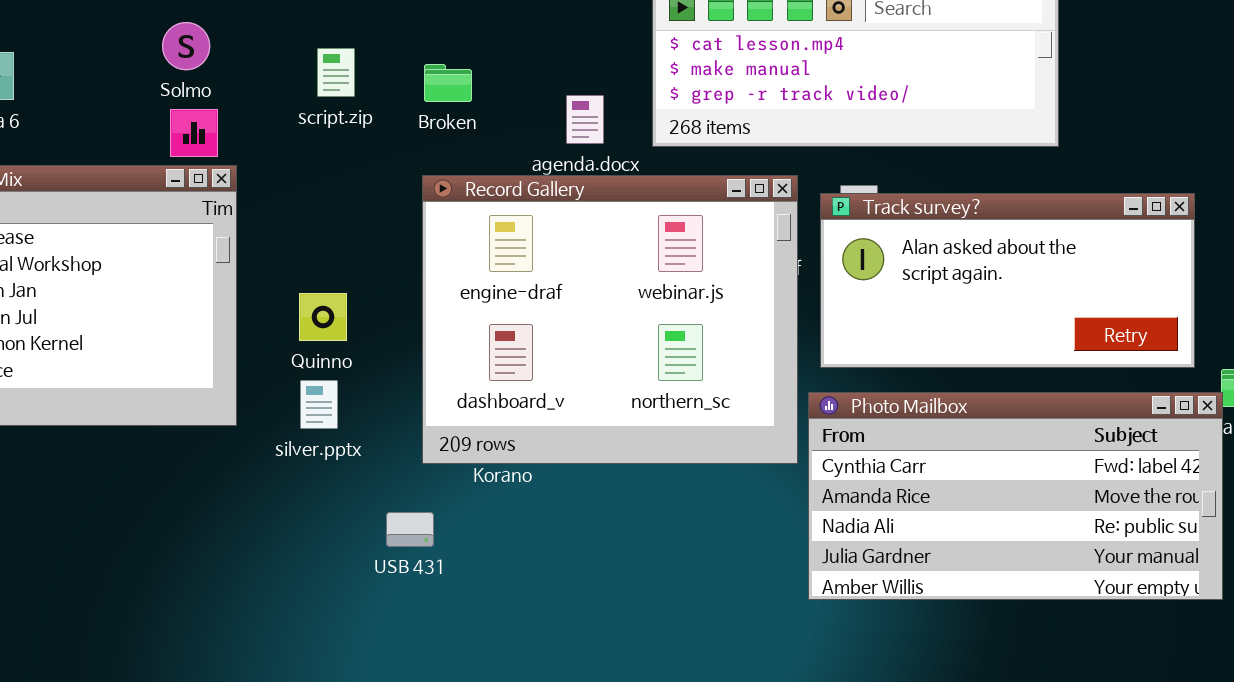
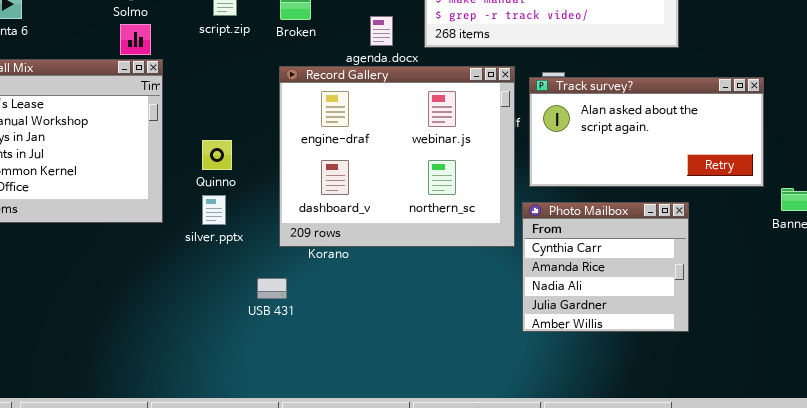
Photo Mailbox: [808,392,1223,600] -> [522,202,689,332], resized

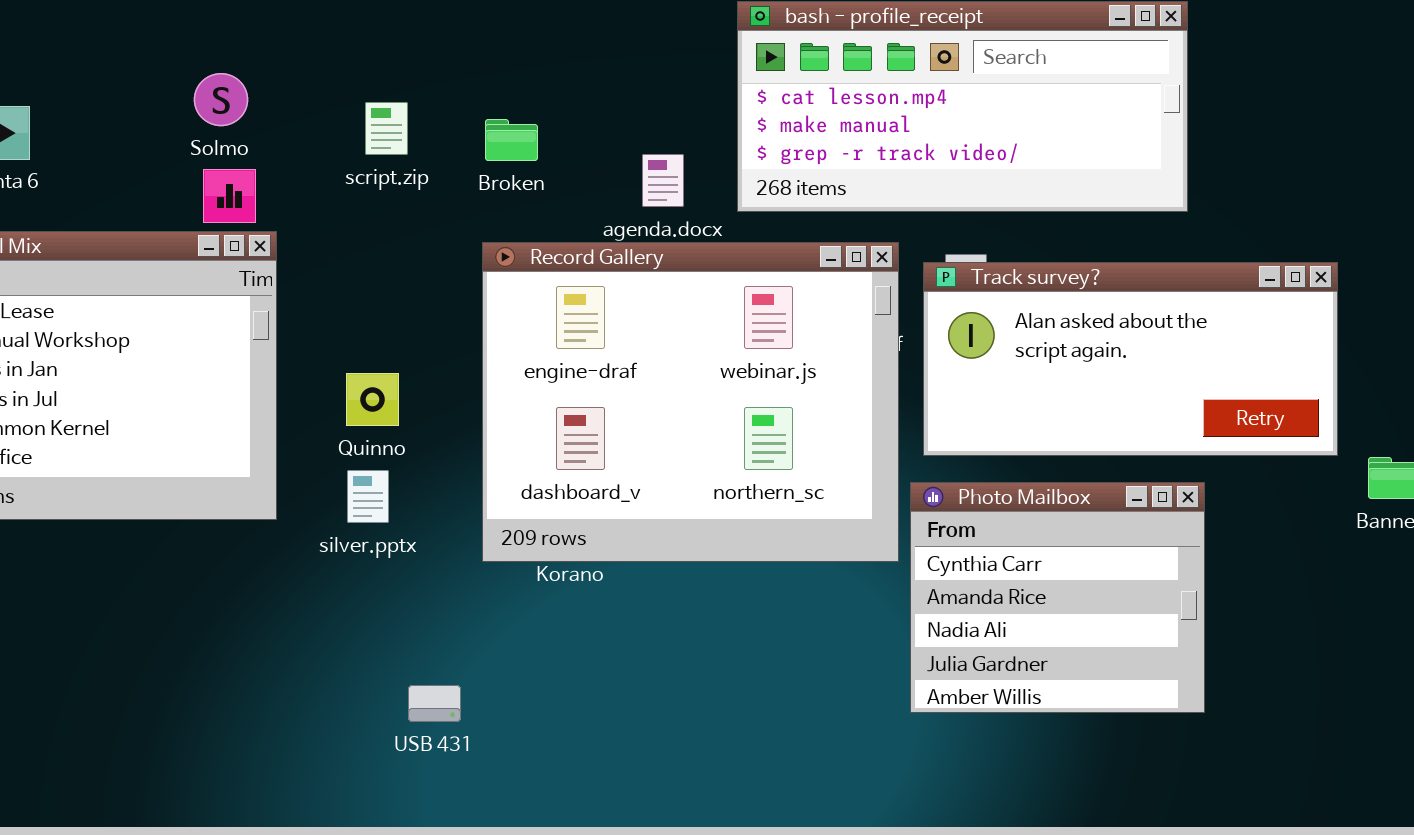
USB 431: [257,278,287,299] -> [408,685,461,722], moved

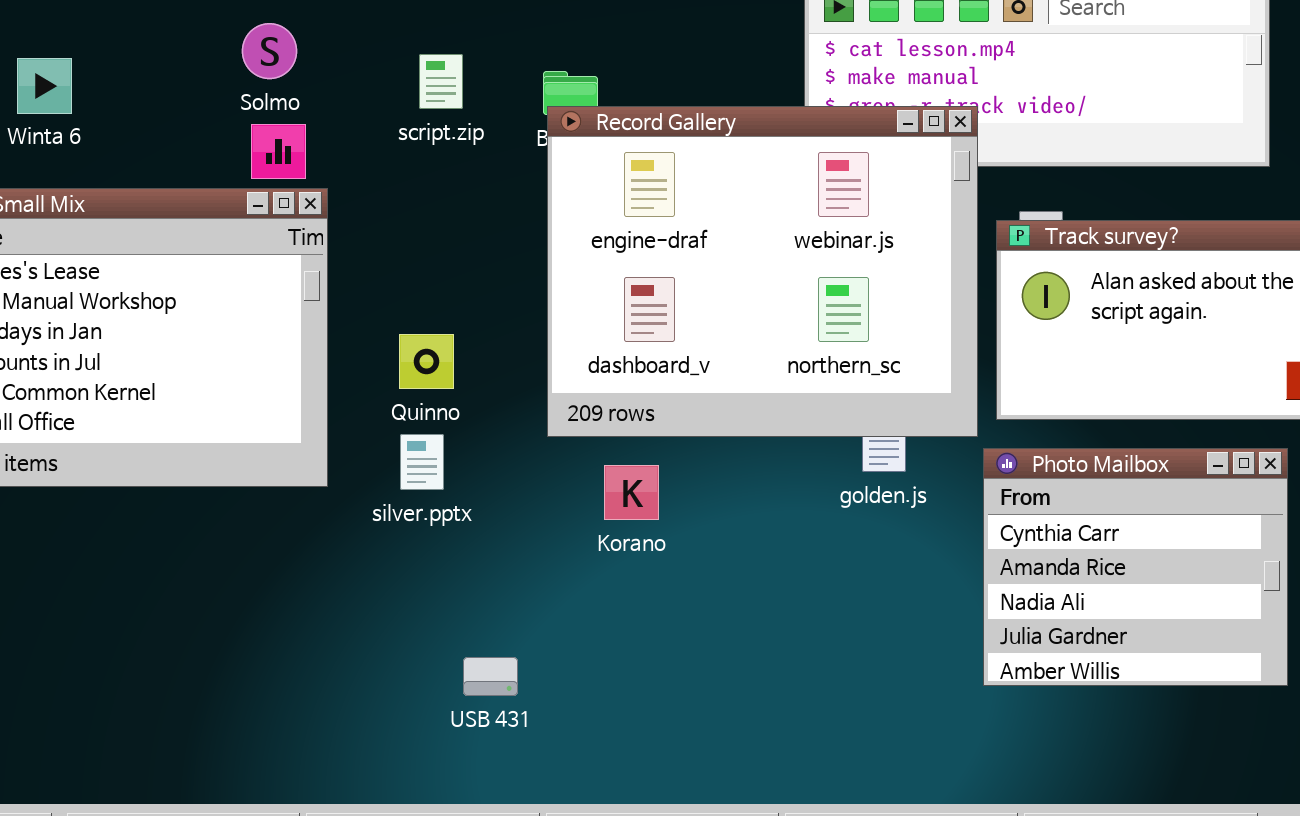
Record Gallery: [482,242,899,562] -> [547,106,978,437], moved

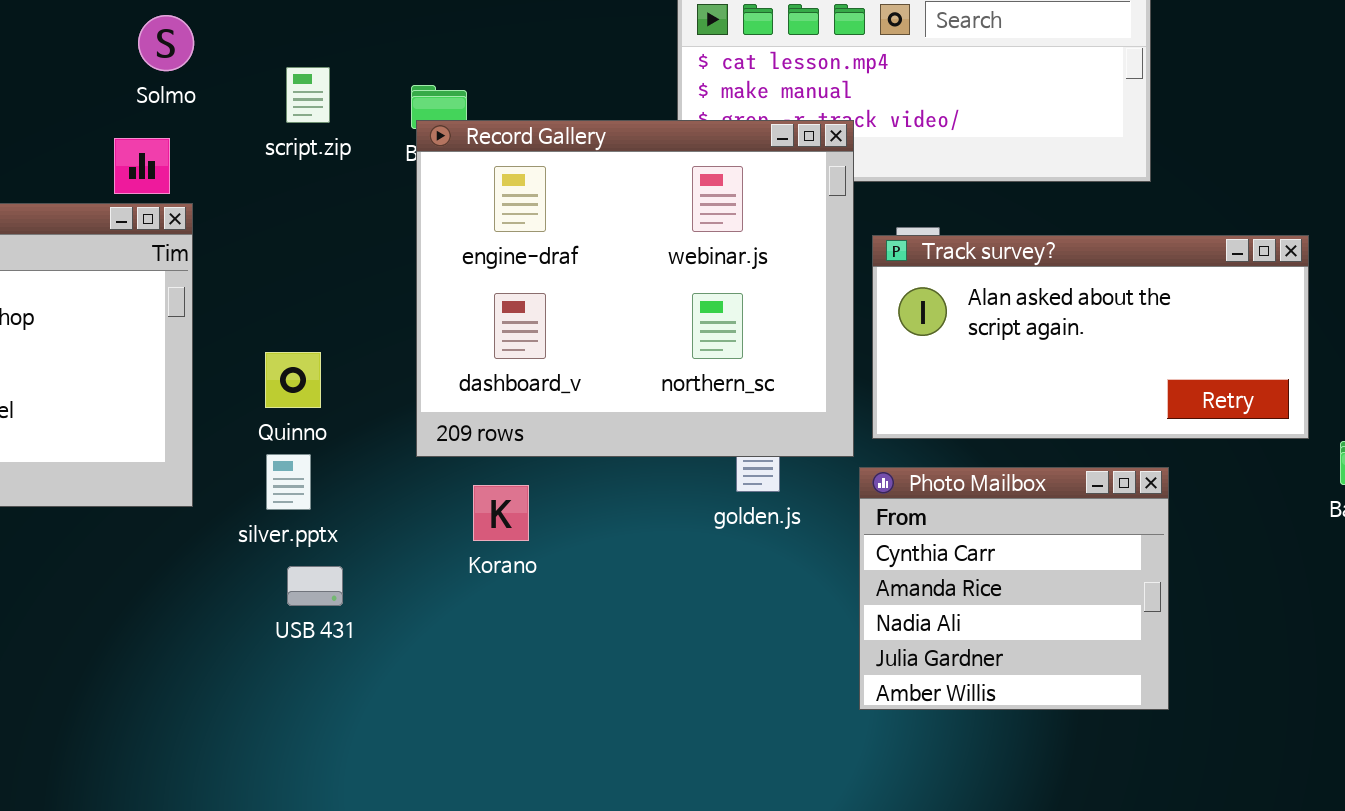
Solmo: [242,23,297,79] -> [138,15,194,71], moved
USB 431: [463,657,518,696] -> [287,566,343,606], moved

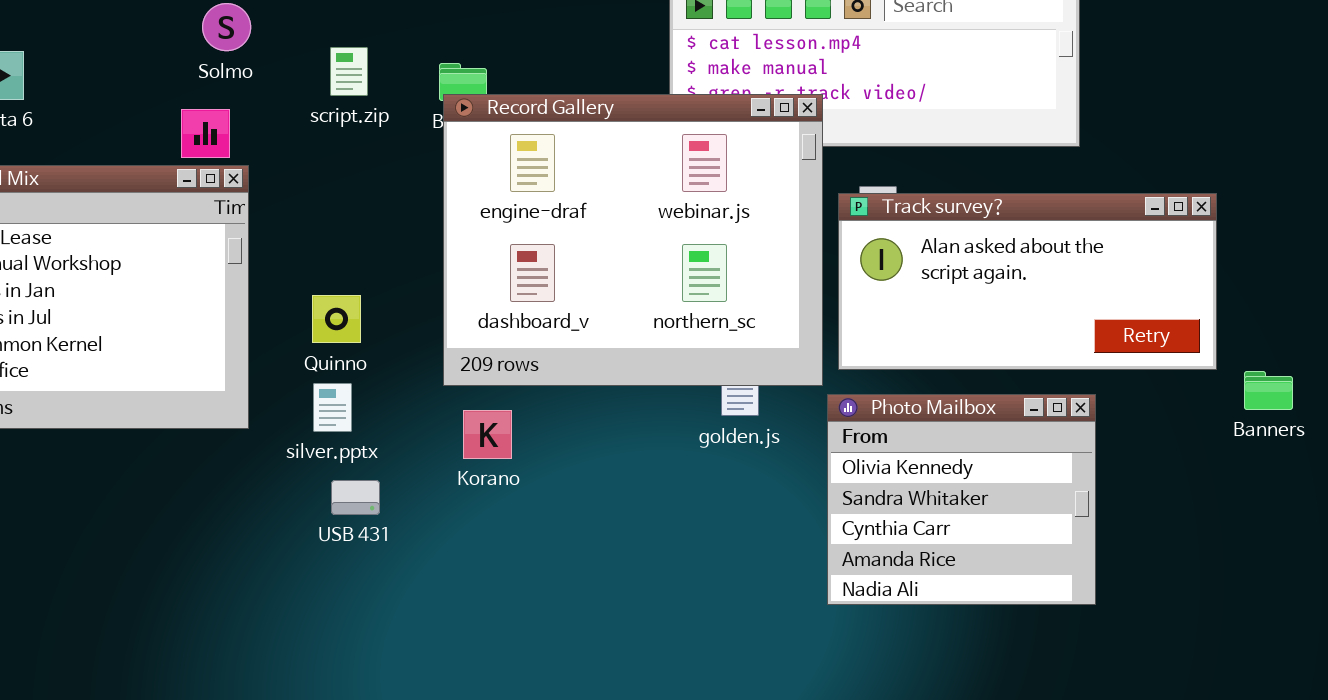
Photo Mailbox: [859,467,1169,710] -> [827,394,1096,605], scrolled up 2 rows
Korano: [473,485,529,541] -> [463,410,512,459], moved

